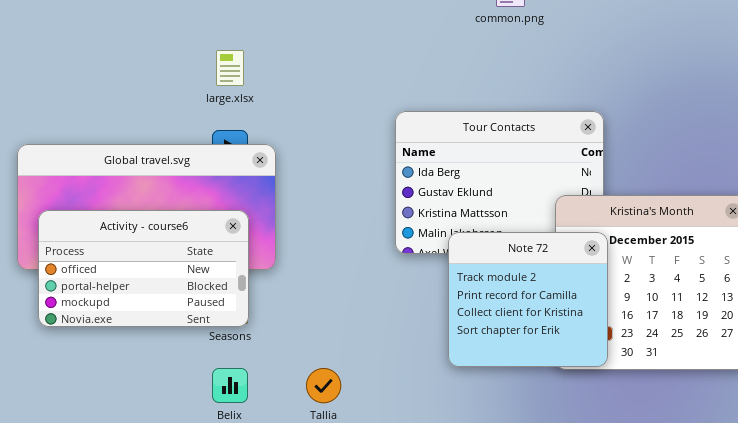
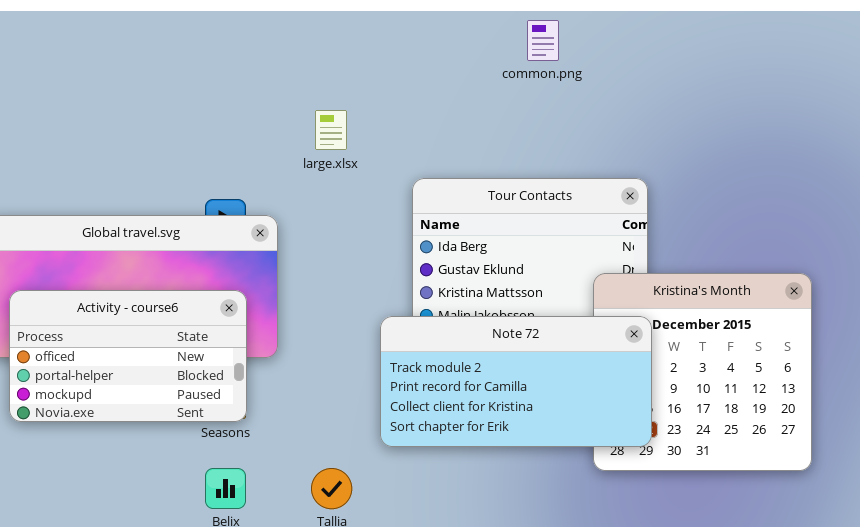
large.xlsx: [216,50,244,86] -> [315,110,347,150], moved
Note 72: [448,232,608,367] -> [380,316,652,447], resized

